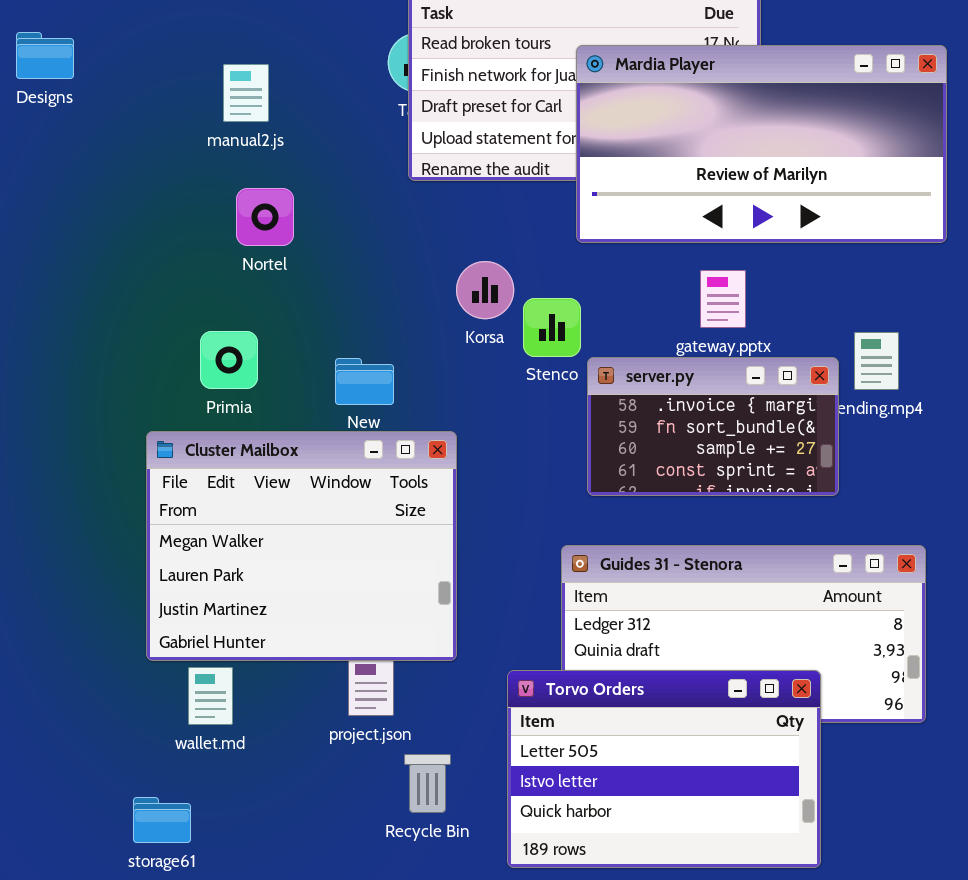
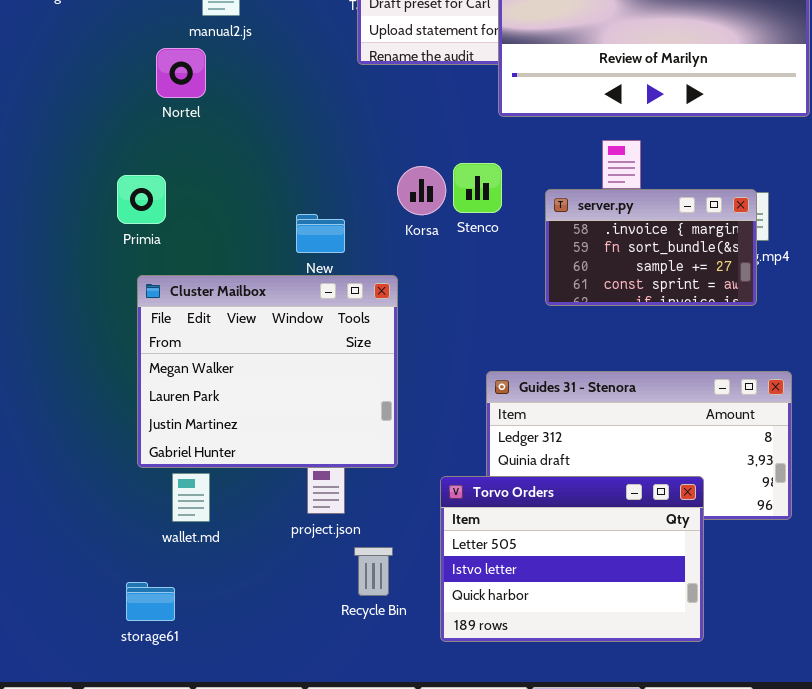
Nortel: [236,188,294,246] -> [156,48,206,98], moved
Korsa: [456,261,514,319] -> [397,166,446,215], moved
Primia: [200,331,258,389] -> [117,175,166,224], moved
server.py: [587,357,839,496] -> [545,189,757,306], moved

